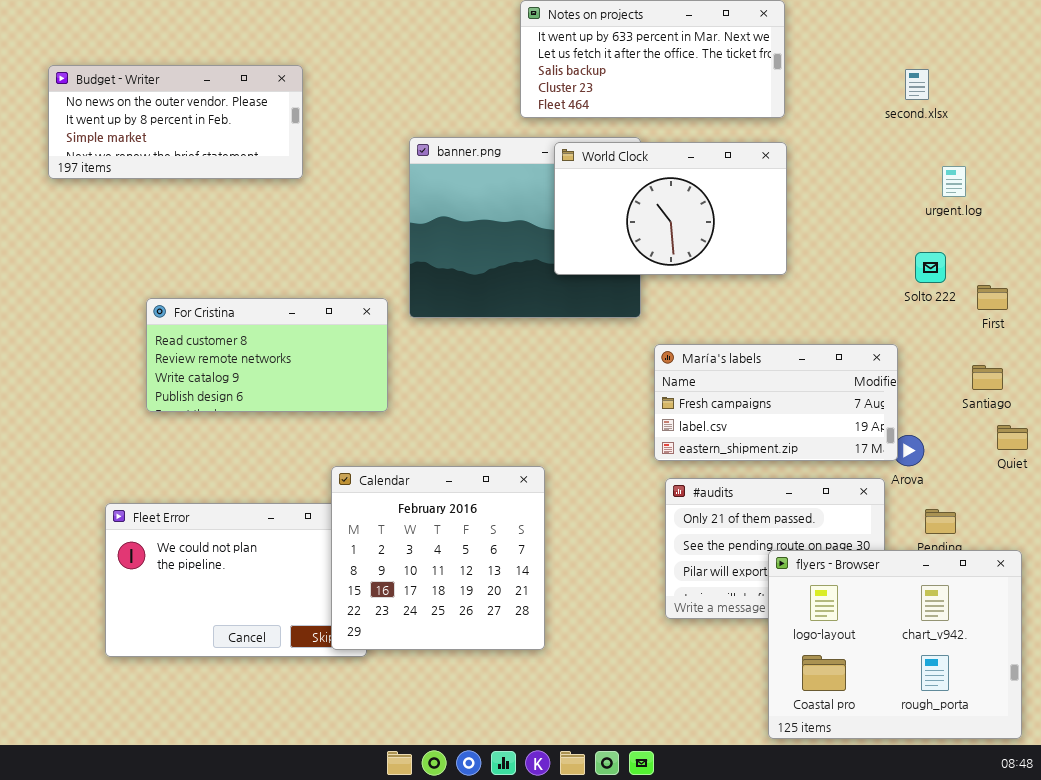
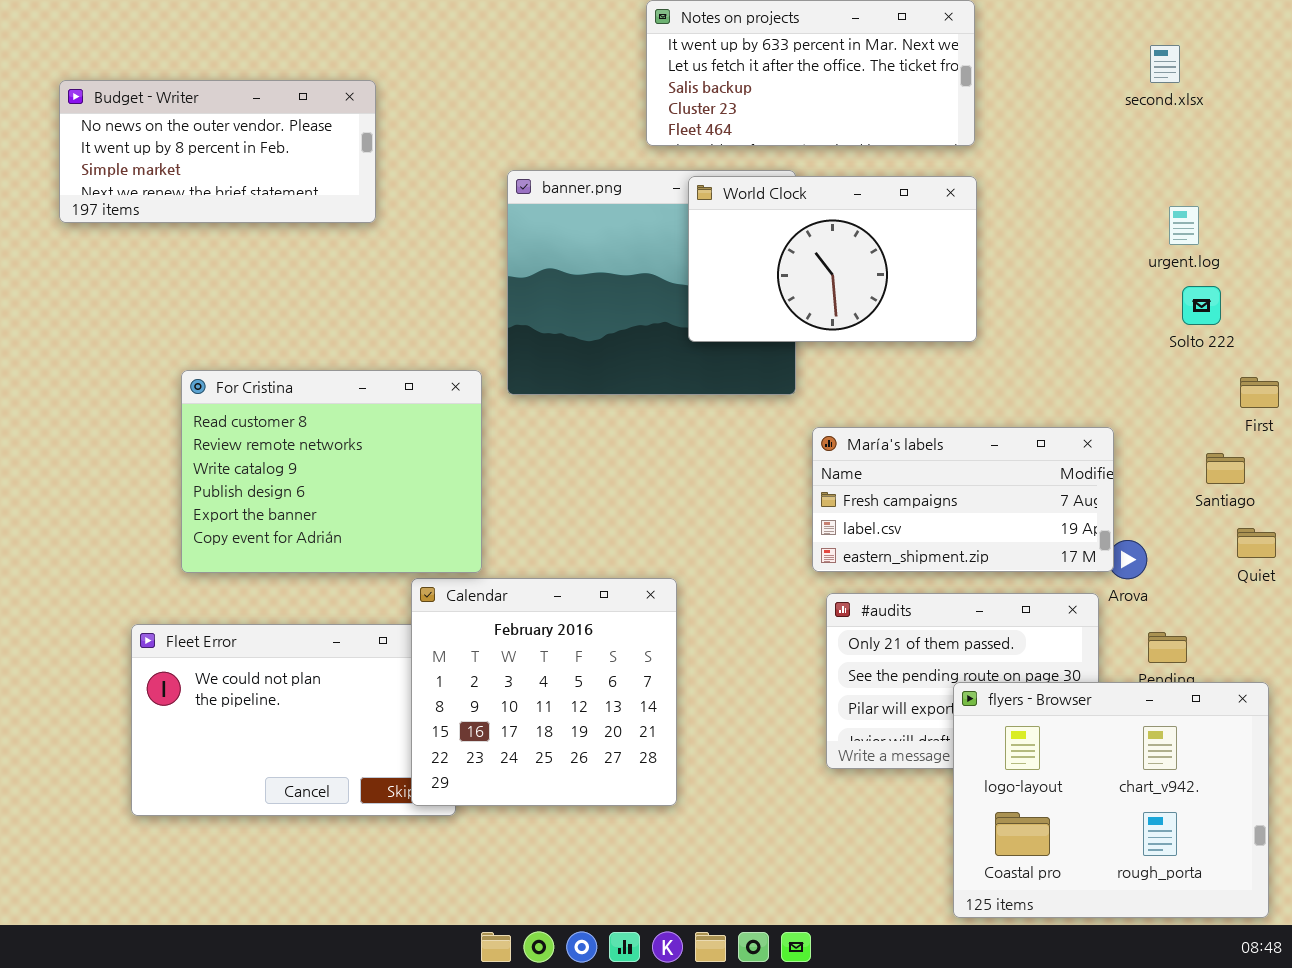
second.xlsx: [905,69,929,100] -> [1150,45,1180,83], moved
Solto 222: [915,252,946,283] -> [1182,286,1221,325], moved
First: [977,285,1008,310] -> [1240,377,1279,408], moved
For Cristina: [146,298,388,412] -> [181,370,482,573], resized

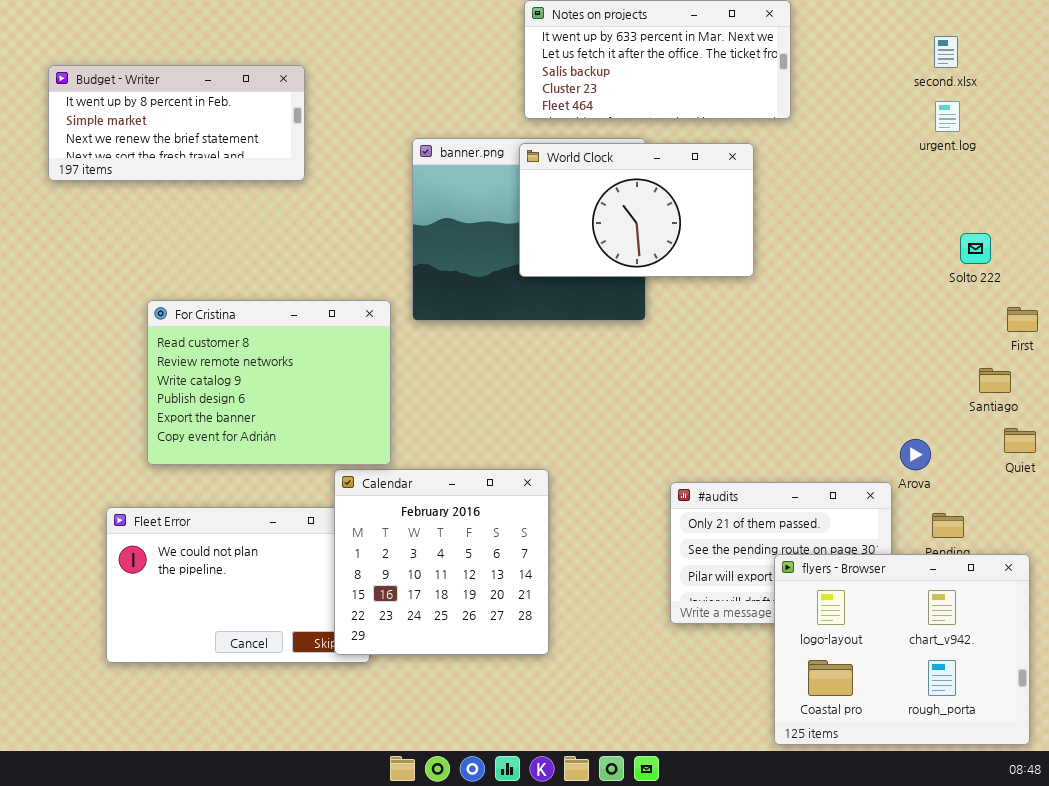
Budget - Writer: [59,80,376,223] -> [48,65,305,181], scrolled down 1 row
World Clock: [688,176,977,342] -> [519,143,754,277], moved
urgent.log: [1169,206,1199,245] -> [935,101,960,132], moved
María's labels: [812,427,1114,572] -> none, closed

